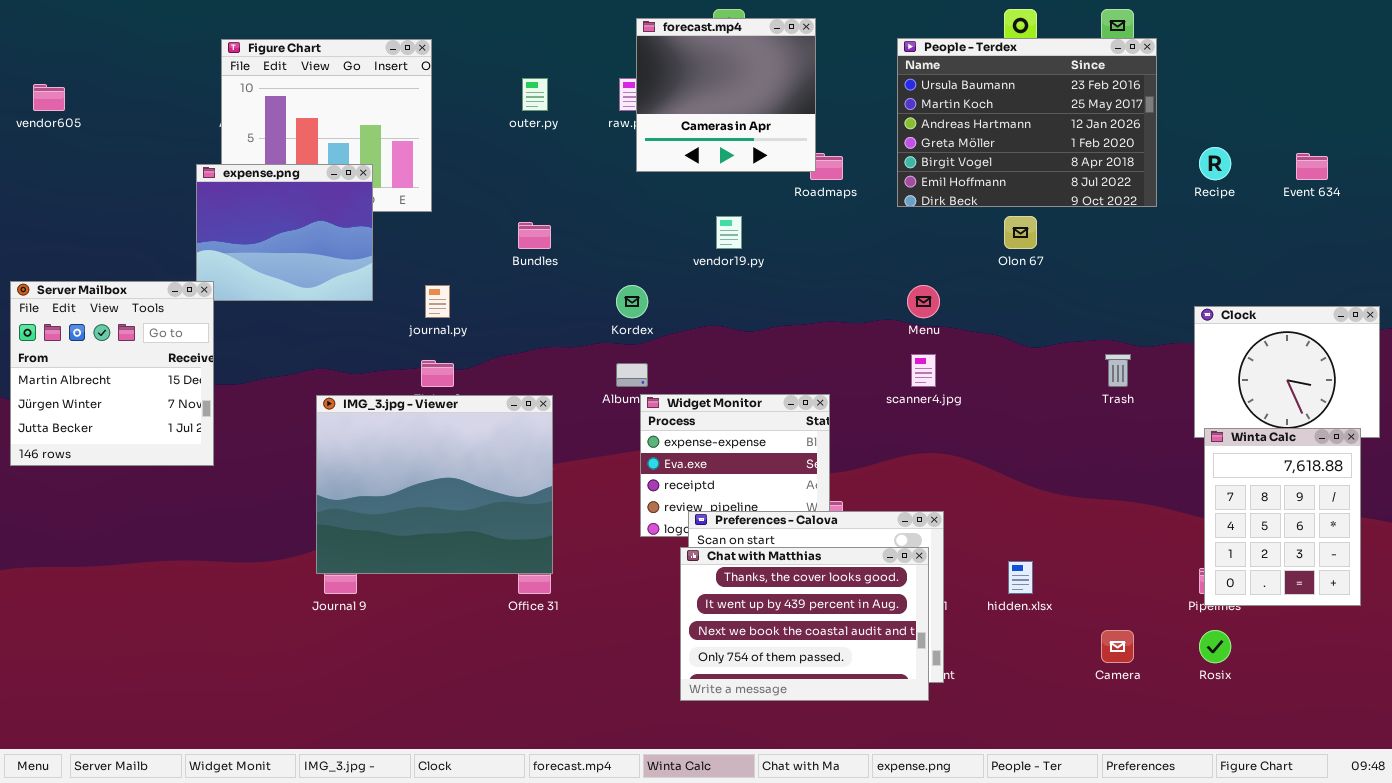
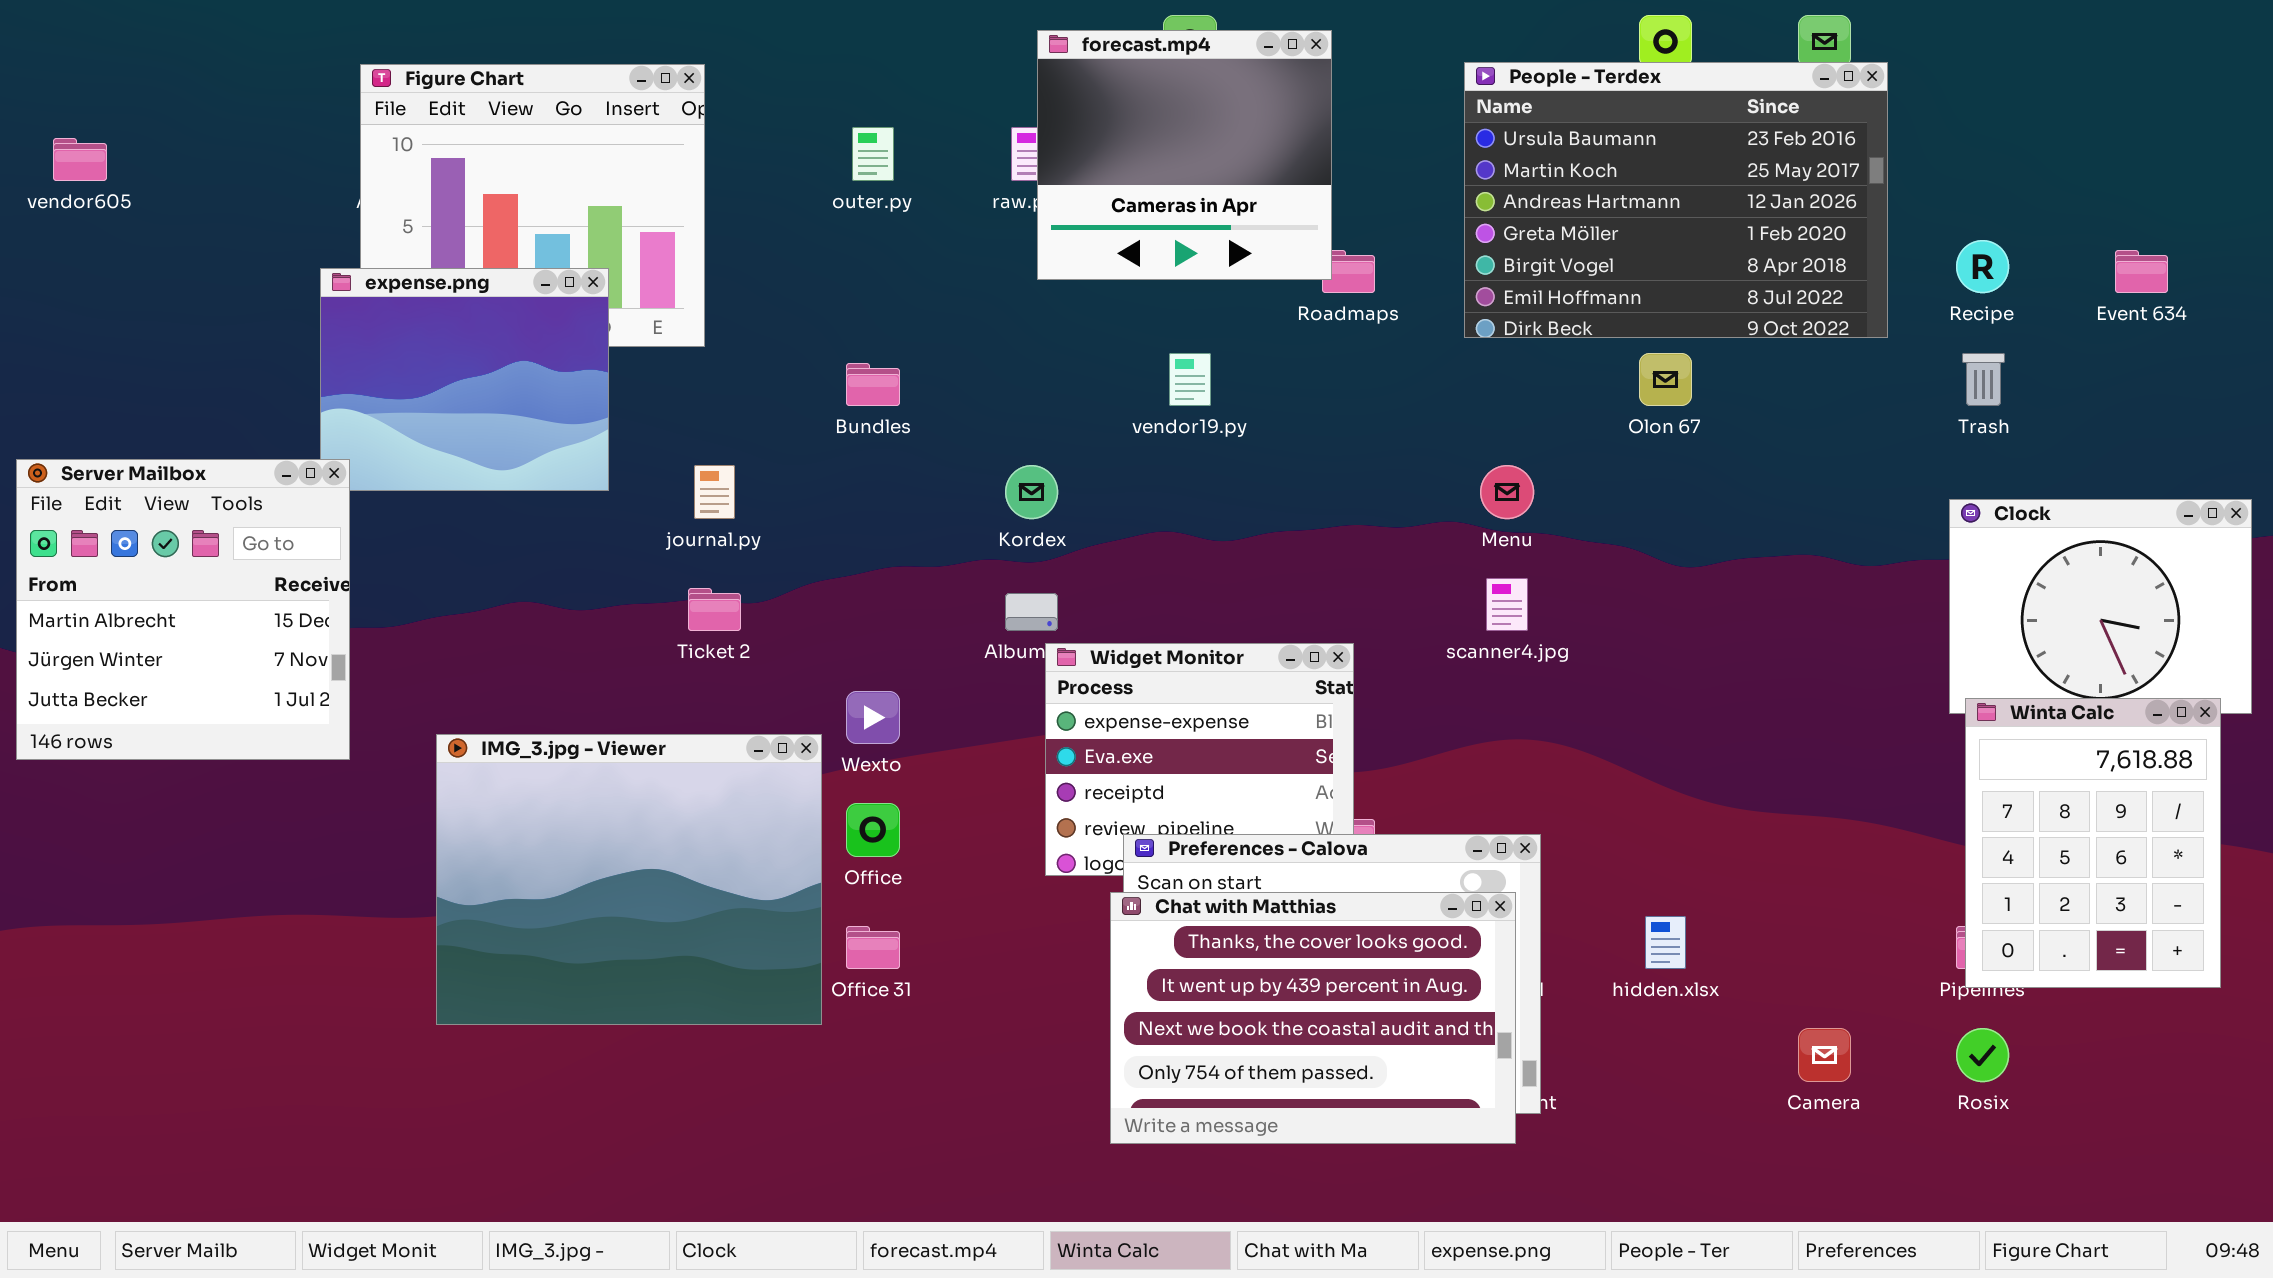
Trash: [1105,354,1131,387] -> [1962,353,2005,406], moved
IMG_3.jpg - Viewer: [316,395,553,574] -> [436,734,822,1025], moved

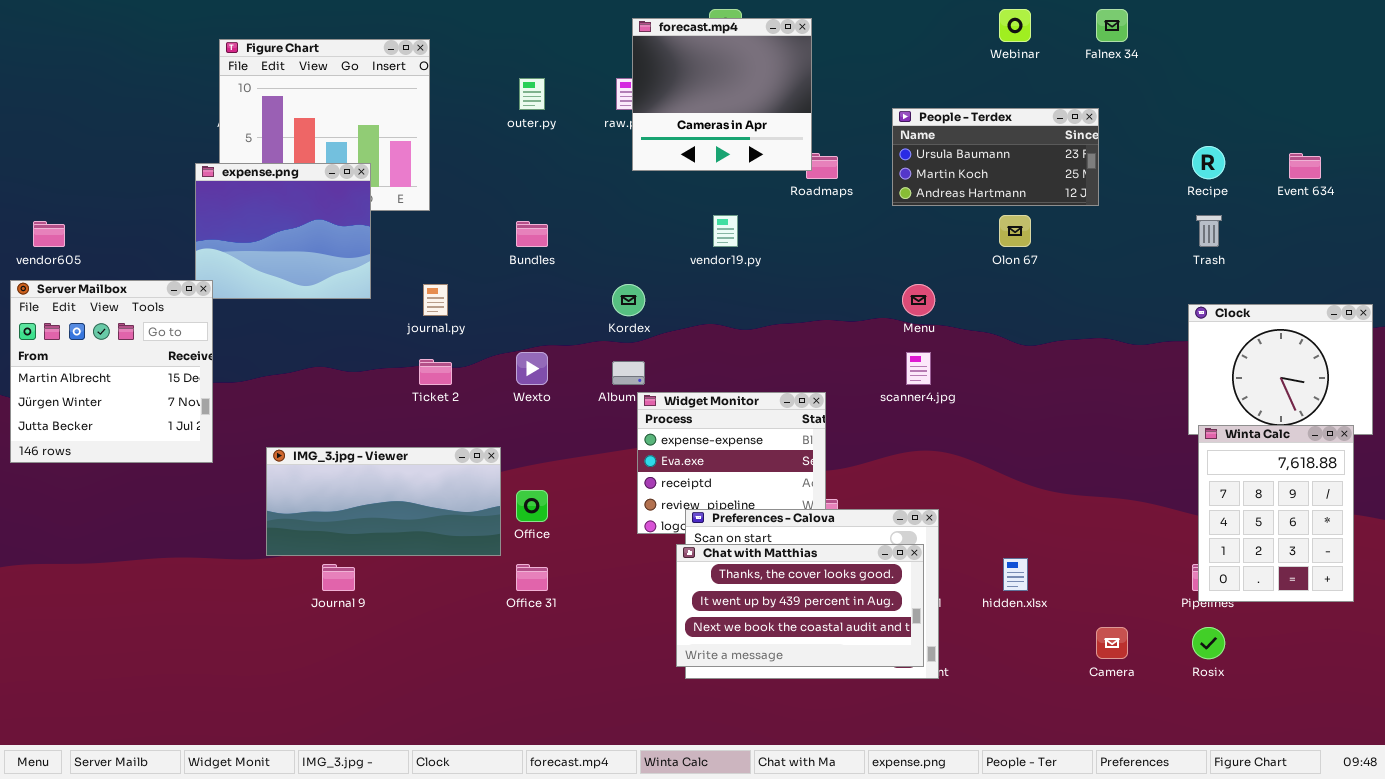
People - Terdex: [1464,62,1888,338] -> [892,108,1099,206], resized
vendor605: [53,138,107,181] -> [33,221,65,247], moved
Wexto: [846,691,900,744] -> [516,352,548,385], moved
IMG_3.jpg - Viewer: [436,734,822,1025] -> [266,447,501,556], resized
Chat with Matthias: [1110,892,1516,1144] -> [676,544,924,667], resized

